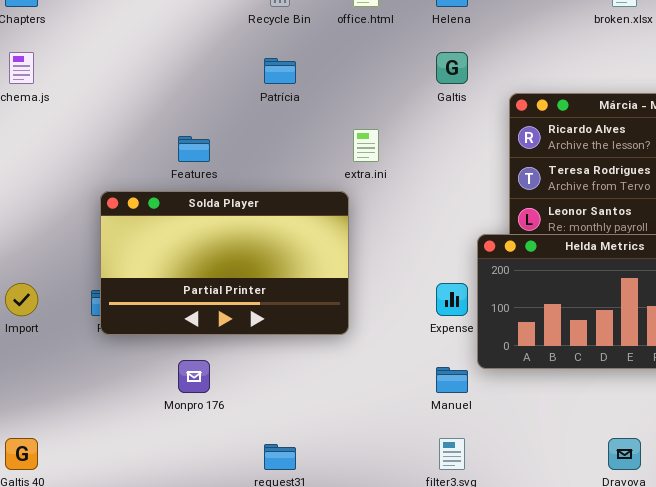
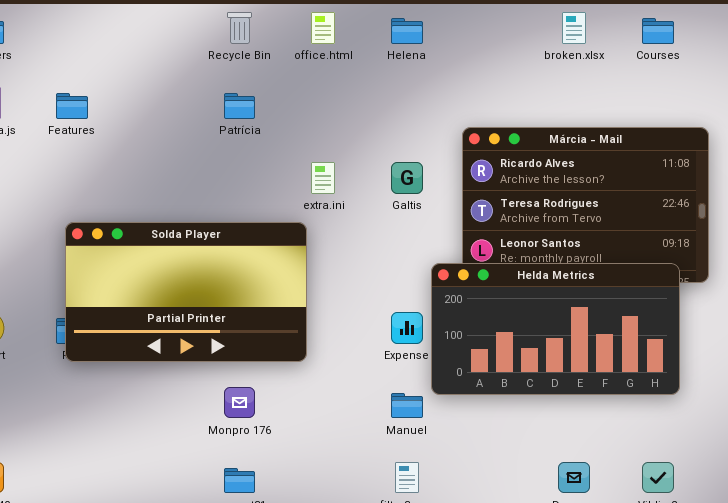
Galtis: [436,52,468,84] -> [391,162,423,194], moved
Features: [178,136,210,162] -> [56,93,88,119], moved
Monpro 176: [178,360,210,393] -> [224,387,255,418], moved

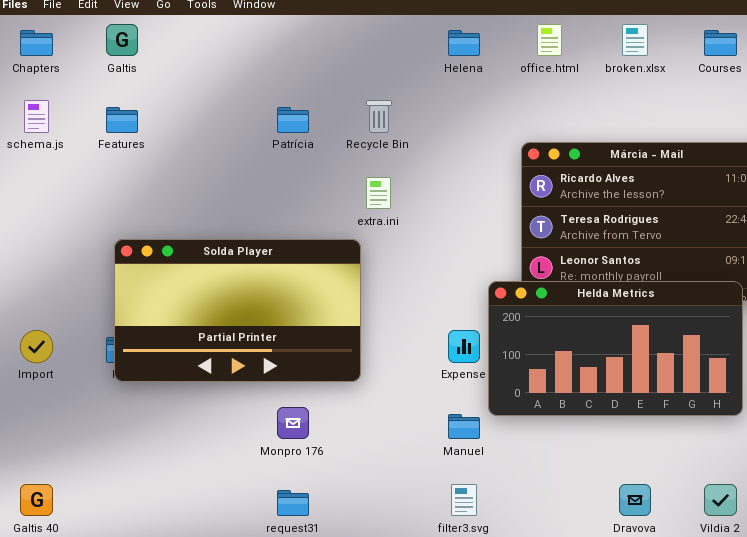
Recycle Bin: [227,12,252,44] -> [366,100,392,133], moved
office.html: [311,12,335,44] -> [537,24,562,56], moved
Galtis: [391,162,423,194] -> [106,24,138,56], moved

